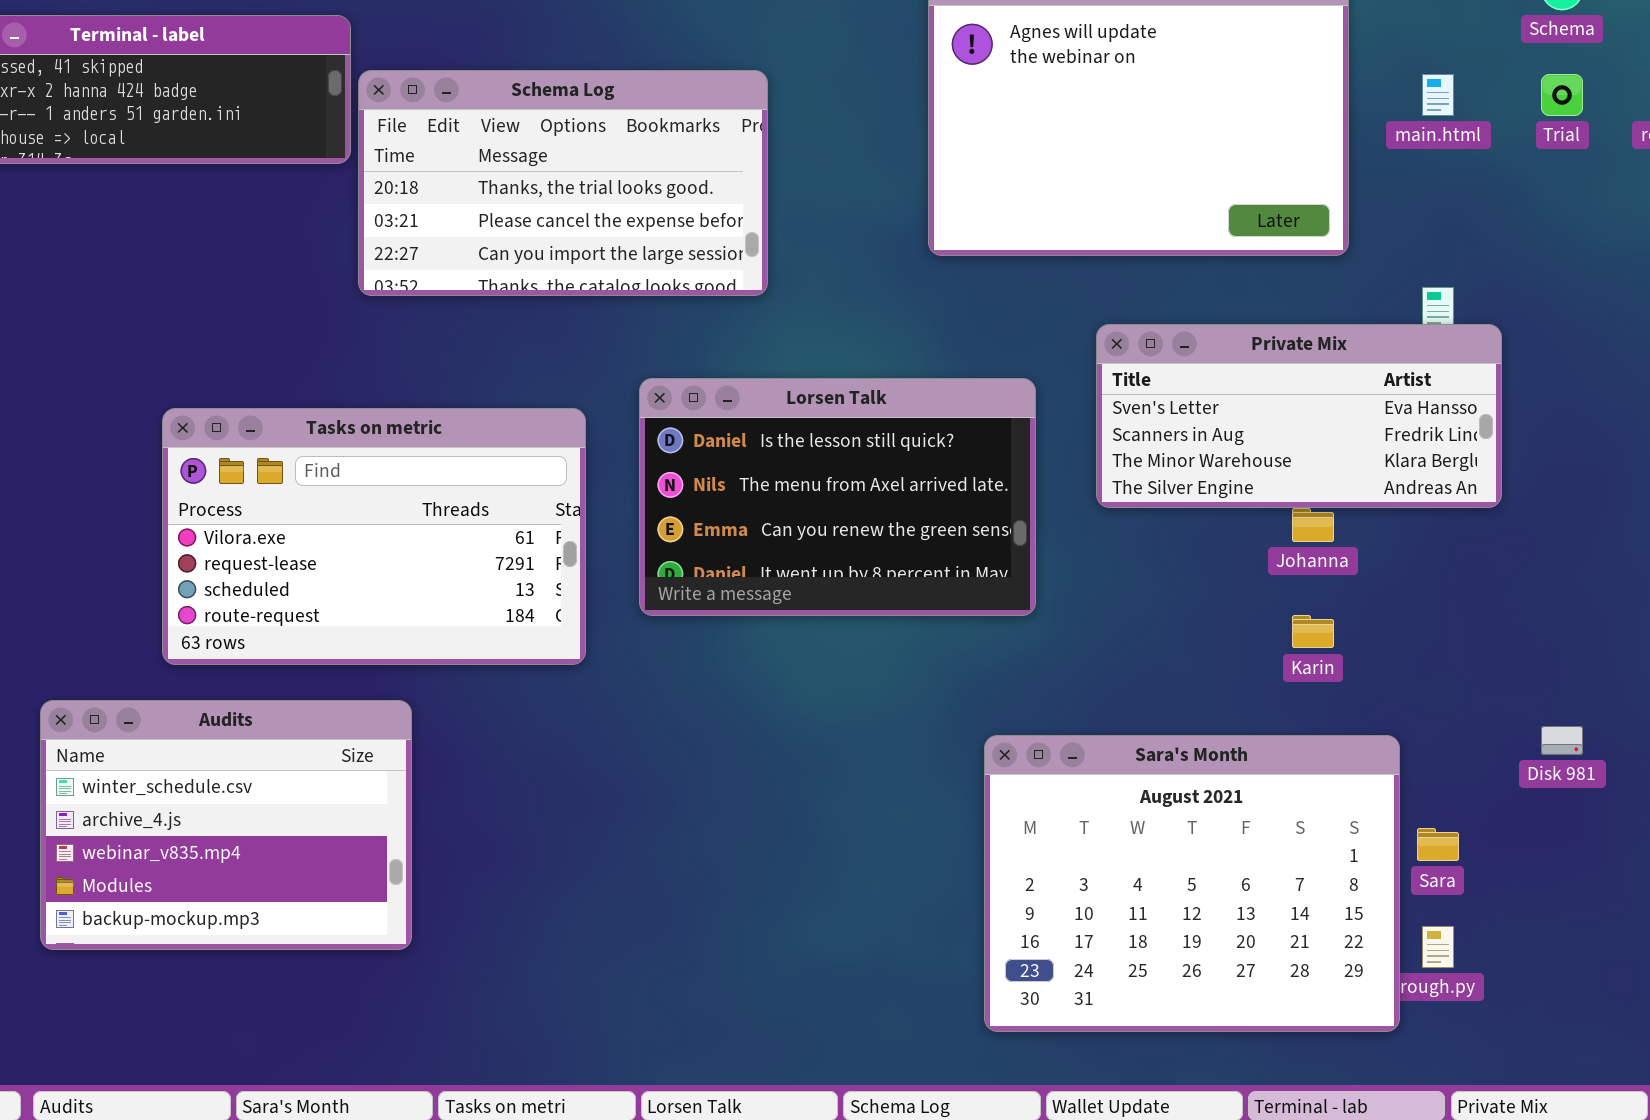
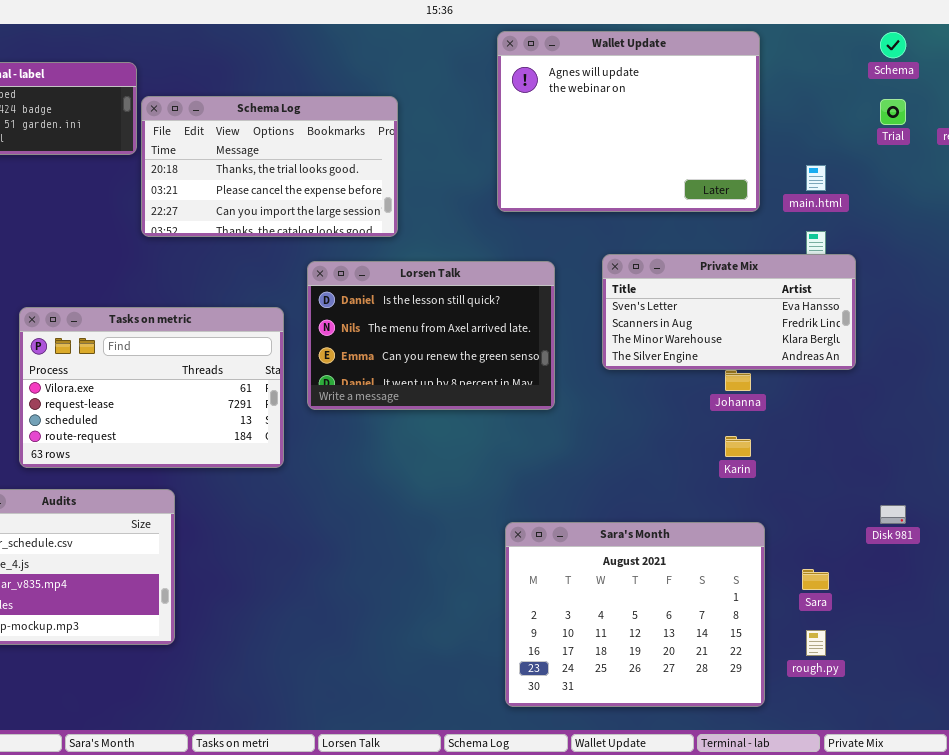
main.html: [1422,74,1454,116] -> [806,165,826,191], moved
Lorsen Talk: [639,378,1036,616] -> [307,261,555,410], moved
Sara's Month: [984,735,1400,1032] -> [505,522,765,707], moved

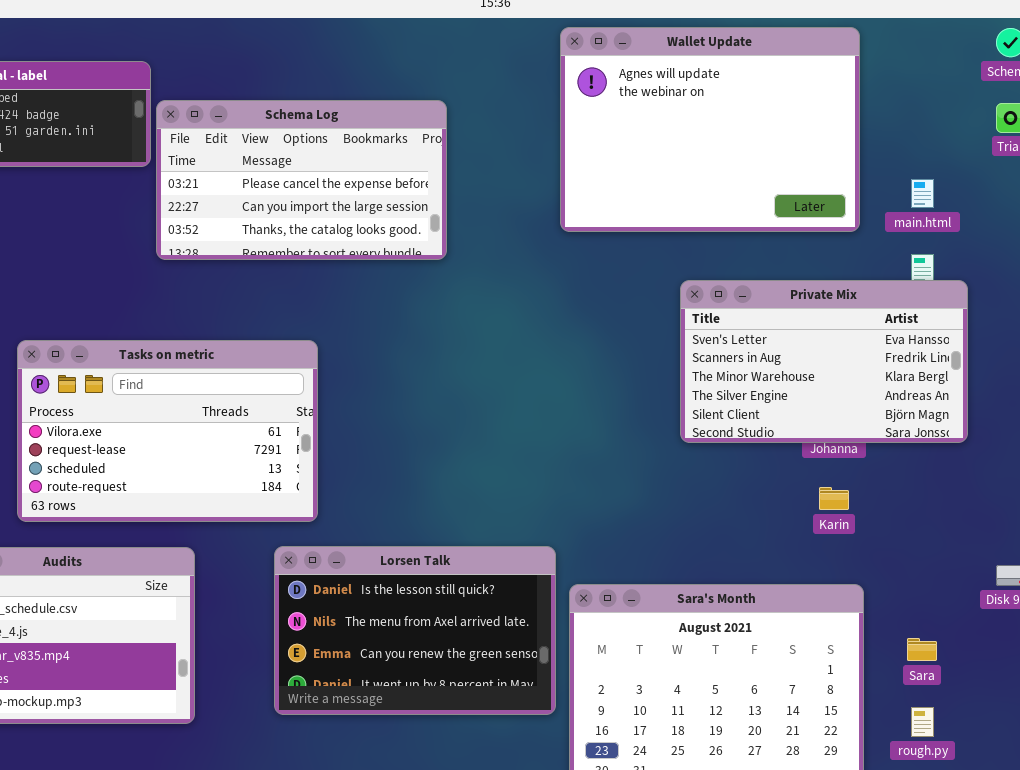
Schema Log: [141,96,398,237] -> [156,100,447,260], scrolled down 1 row
Private Mix: [602,254,856,370] -> [680,280,968,443], resized
Lorsen Talk: [307,261,555,410] -> [274,546,556,715], moved

